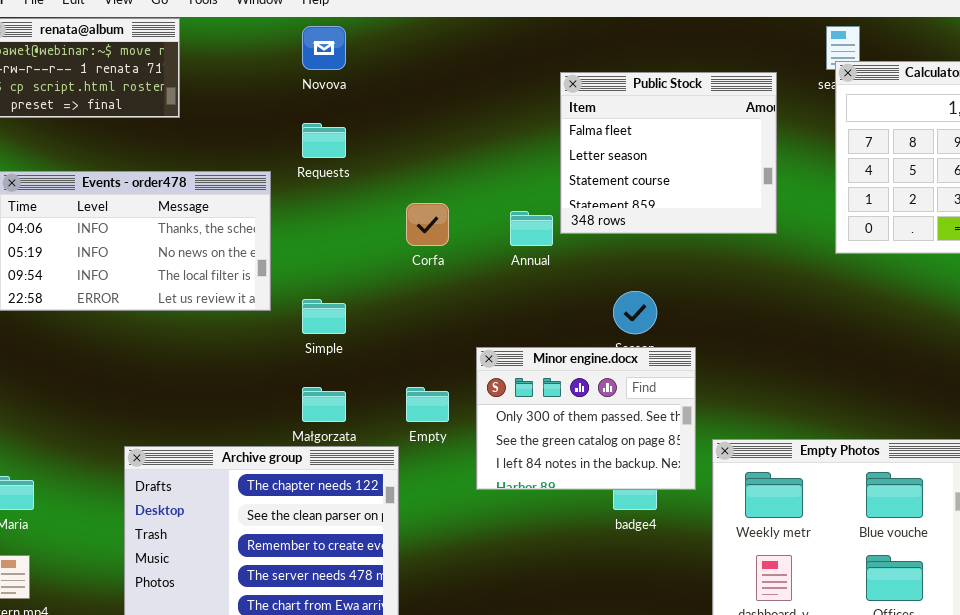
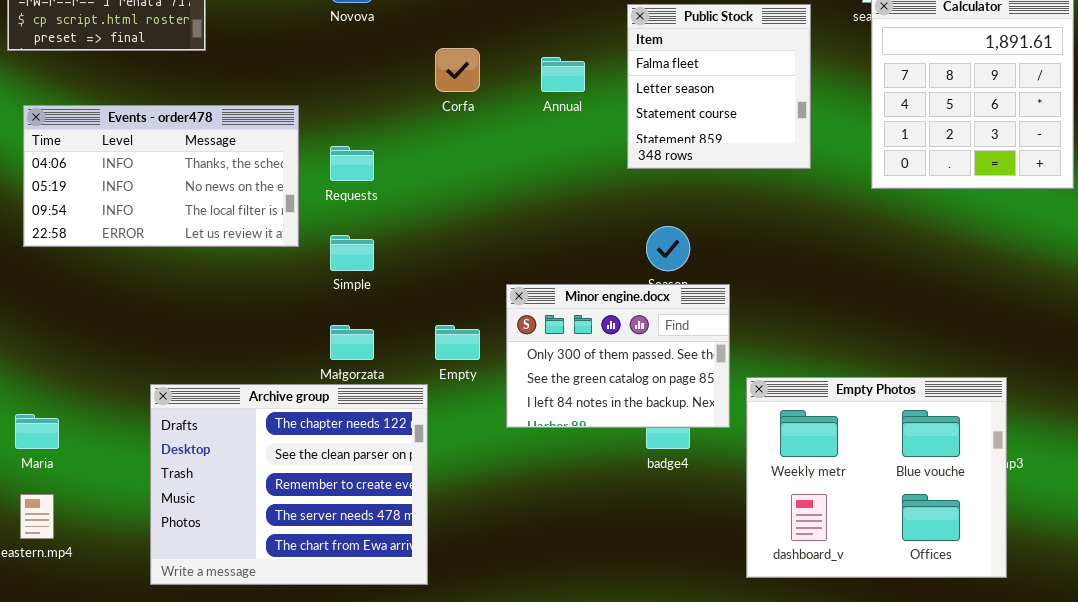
Public Stock: [560,72,777,234] -> [627,4,811,169], resized
Requests: [302,123,346,158] -> [330,146,374,181], moved
Corfa: [406,203,449,246] -> [435,48,480,92], moved
Annual: [510,211,553,246] -> [541,57,585,92], moved

